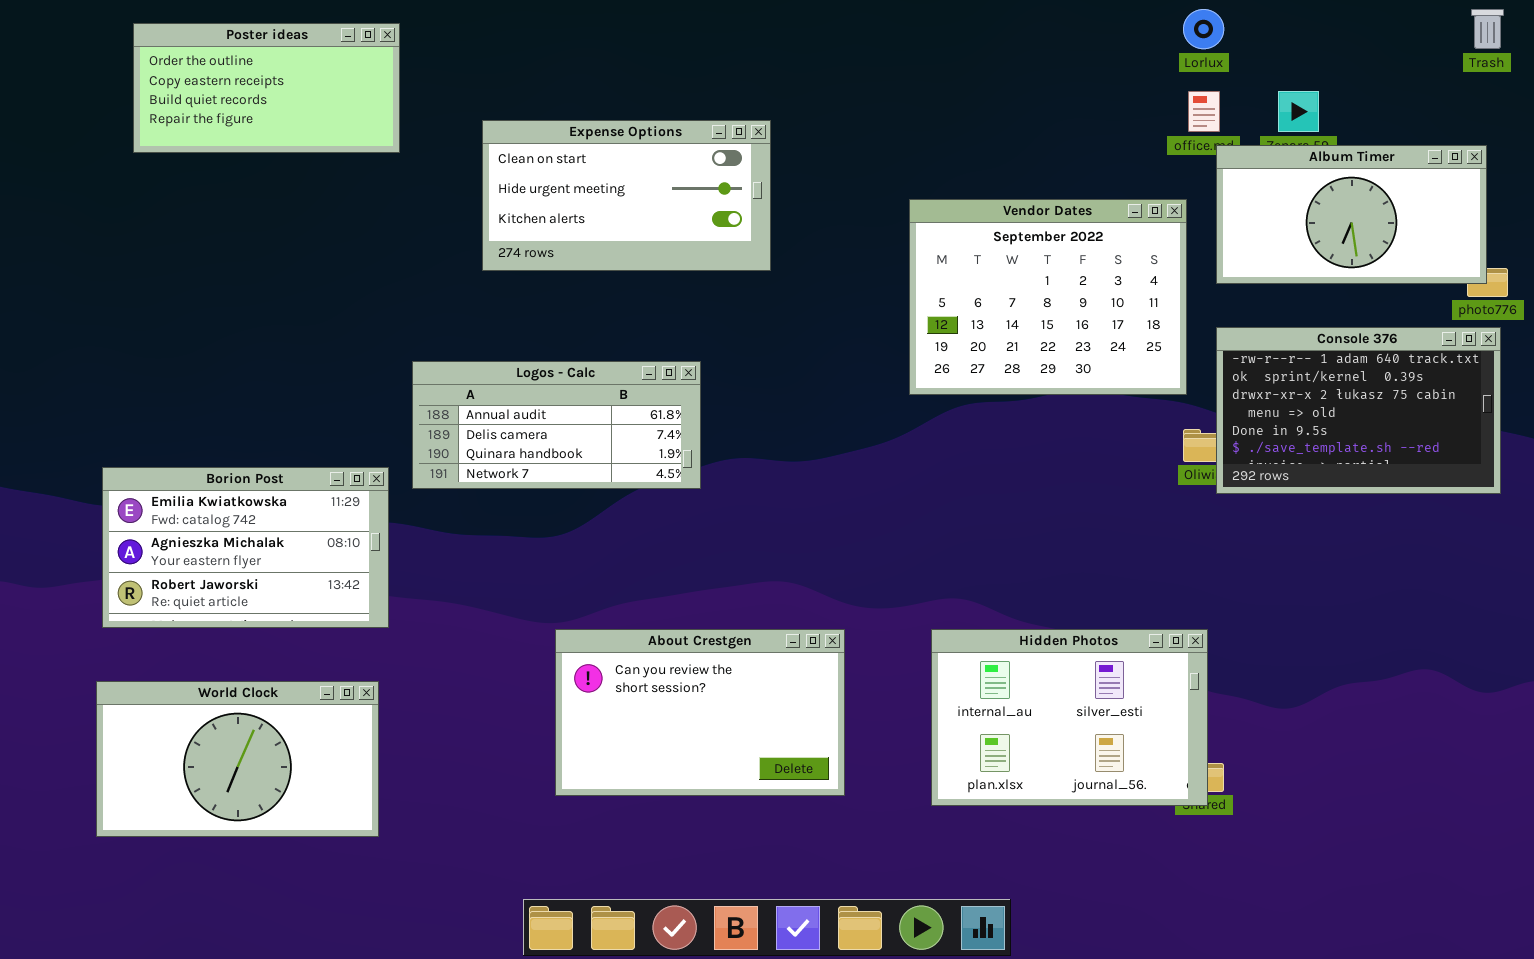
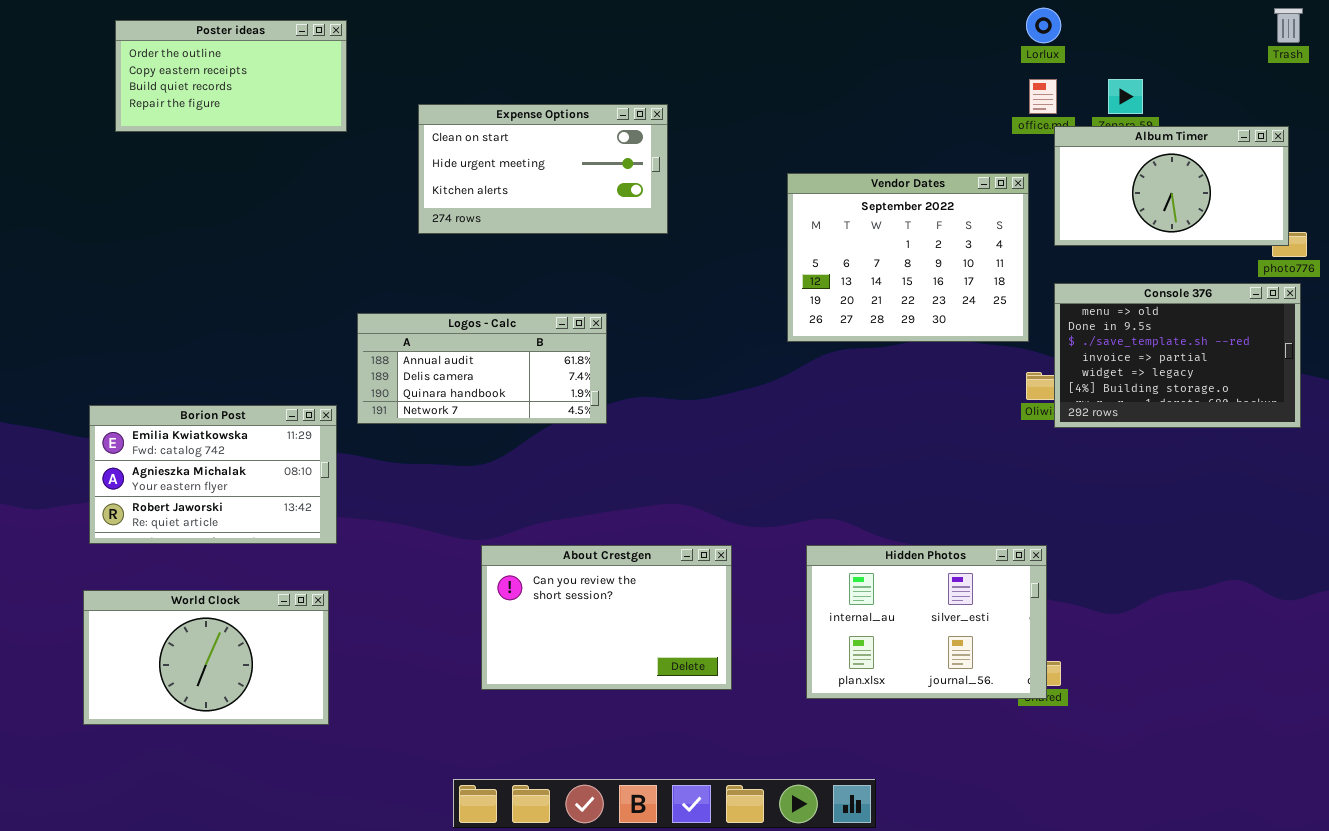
Console 376: [1216,327,1501,494] -> [1054,283,1301,428], scrolled down 3 rows

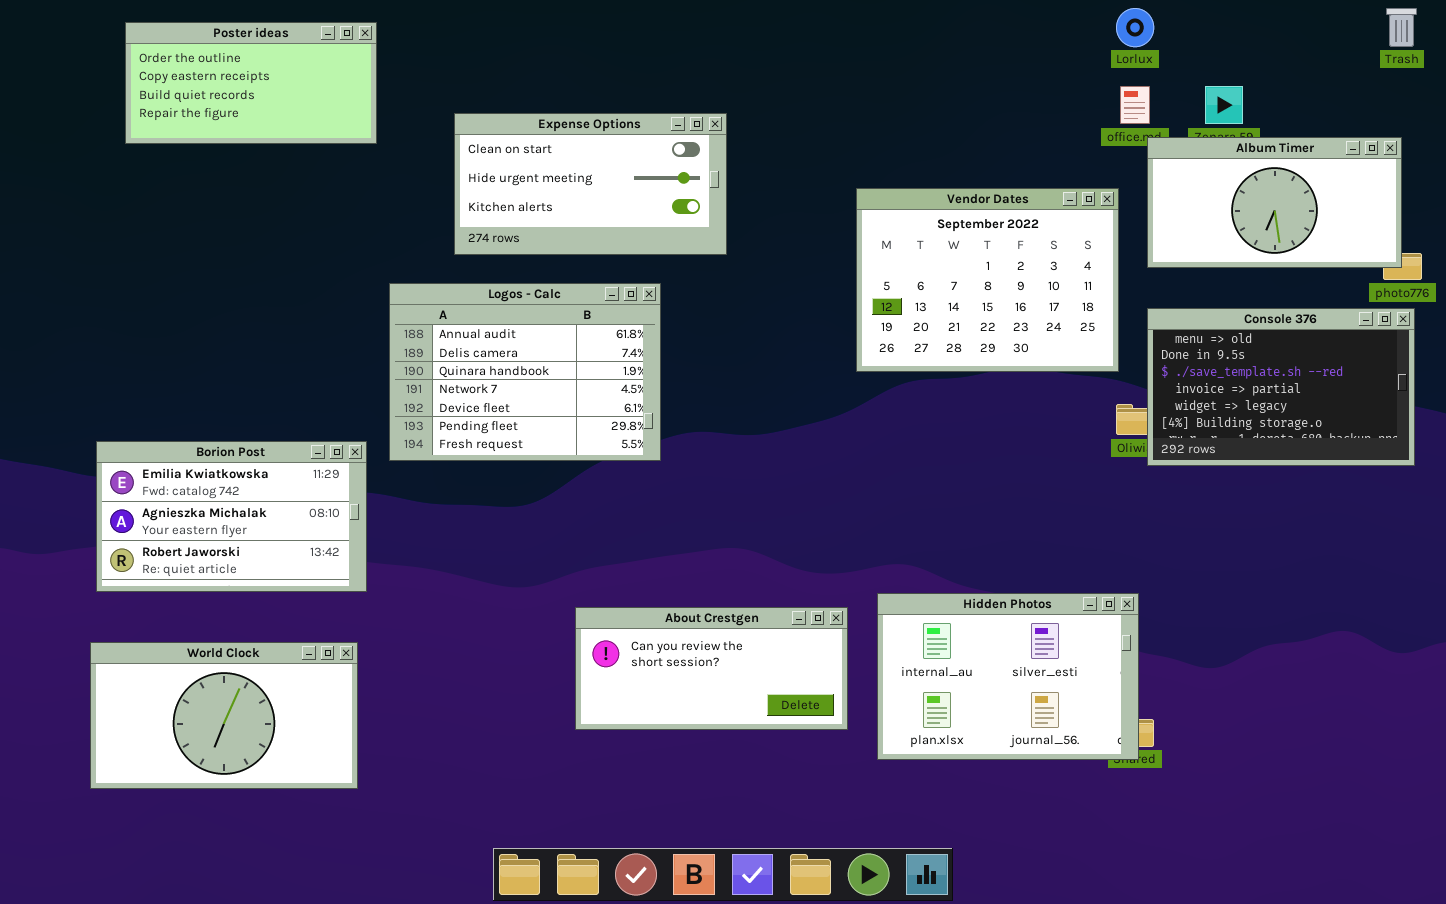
Logos - Calc: [357,313,607,424] -> [389,283,661,461], resized
About Crestgen: [481,545,732,690] -> [575,607,848,730], moved, resized

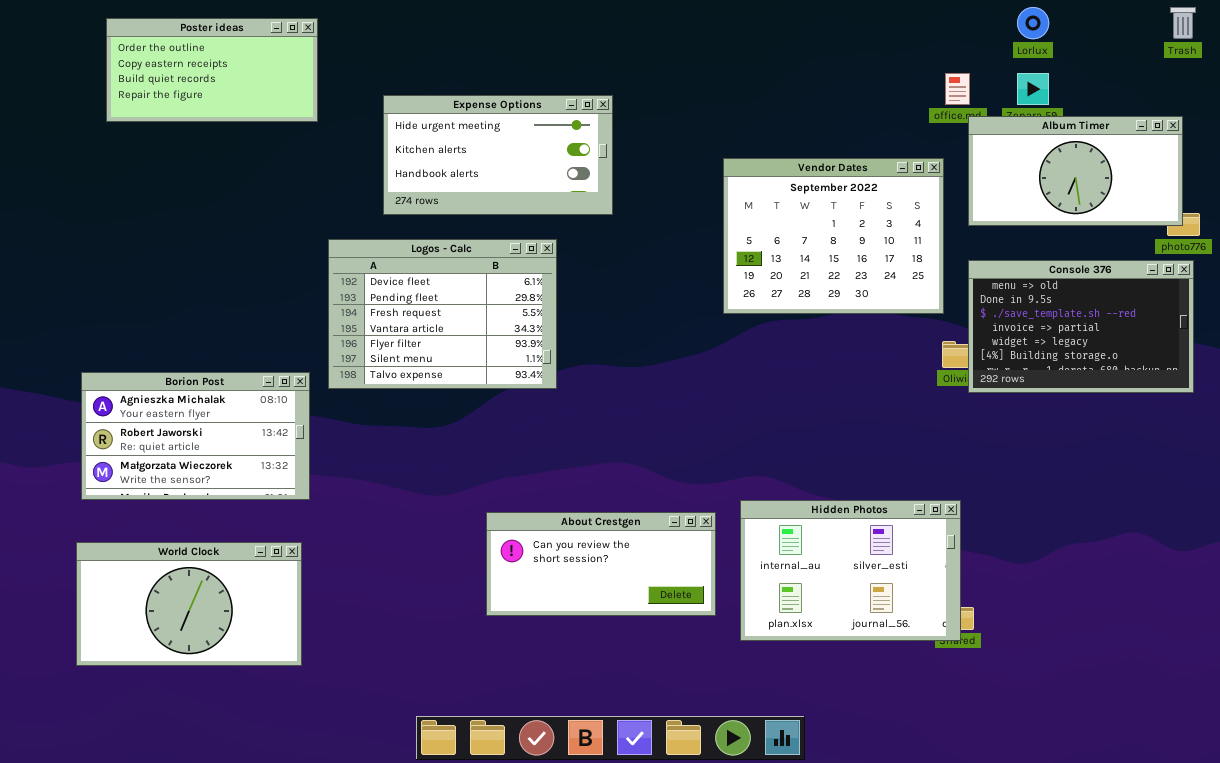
Lorlux: [1116,8,1154,47] -> [1017,7,1049,39], moved
Expense Options: [454,113,727,255] -> [383,95,613,215], scrolled down 1 row
Logos - Calc: [389,283,661,461] -> [328,239,557,389], scrolled down 4 rows
Borion Post: [96,441,367,592] -> [81,372,310,500], scrolled down 1 row

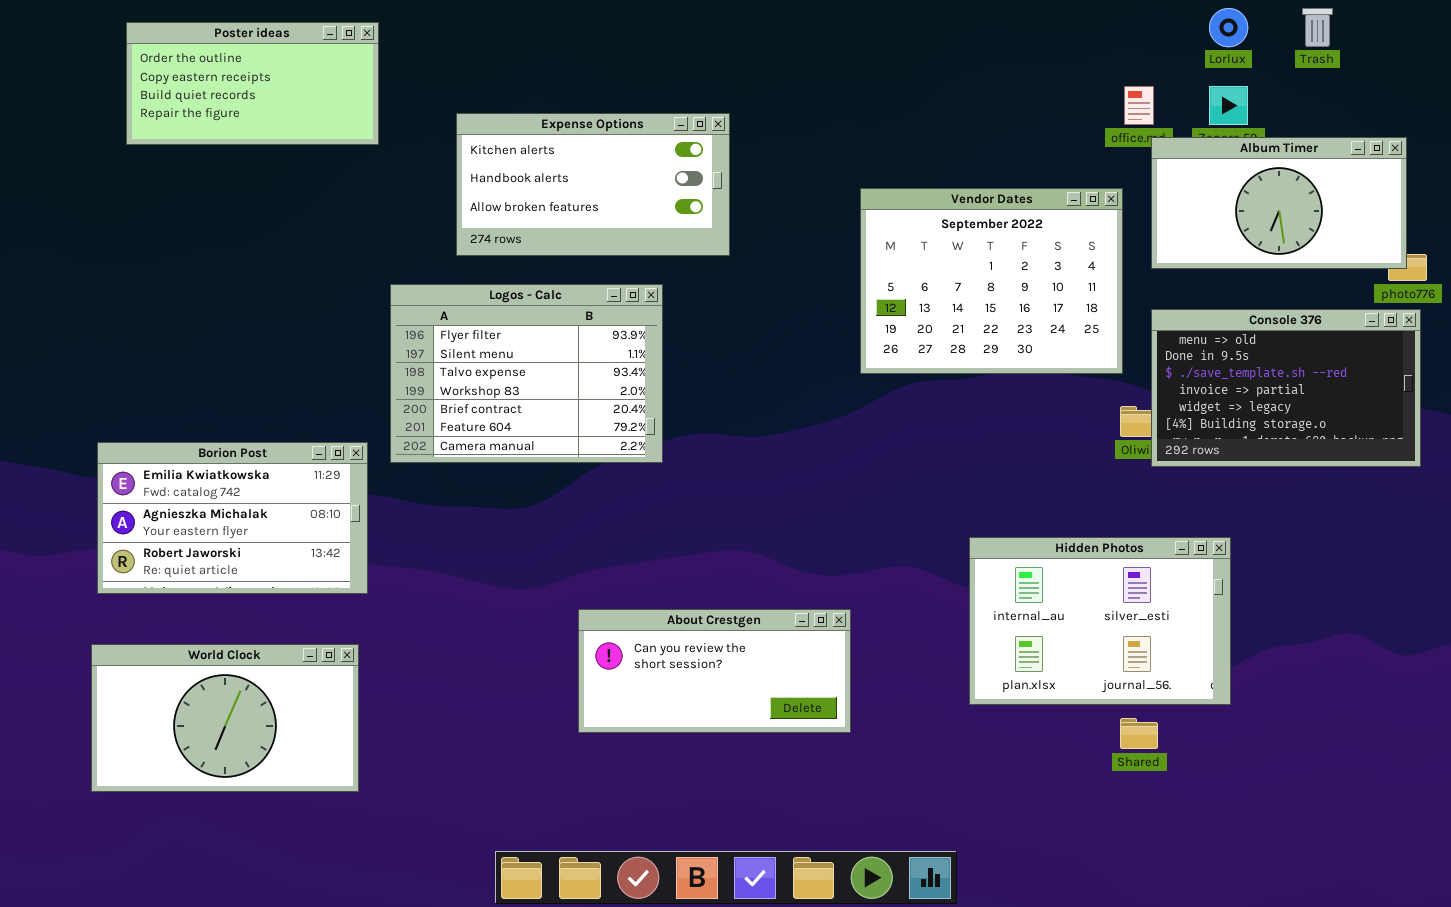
Trash: [1170,7,1196,39] -> [1302,8,1333,47], moved
Expense Options: [383,95,613,215] -> [456,113,730,256], scrolled down 1 row
Logos - Calc: [328,239,557,389] -> [390,284,663,463], scrolled down 4 rows
Borion Post: [81,372,310,500] -> [97,442,368,594], scrolled up 1 row
Hidden Photos: [740,500,961,641] -> [969,537,1231,705], moved

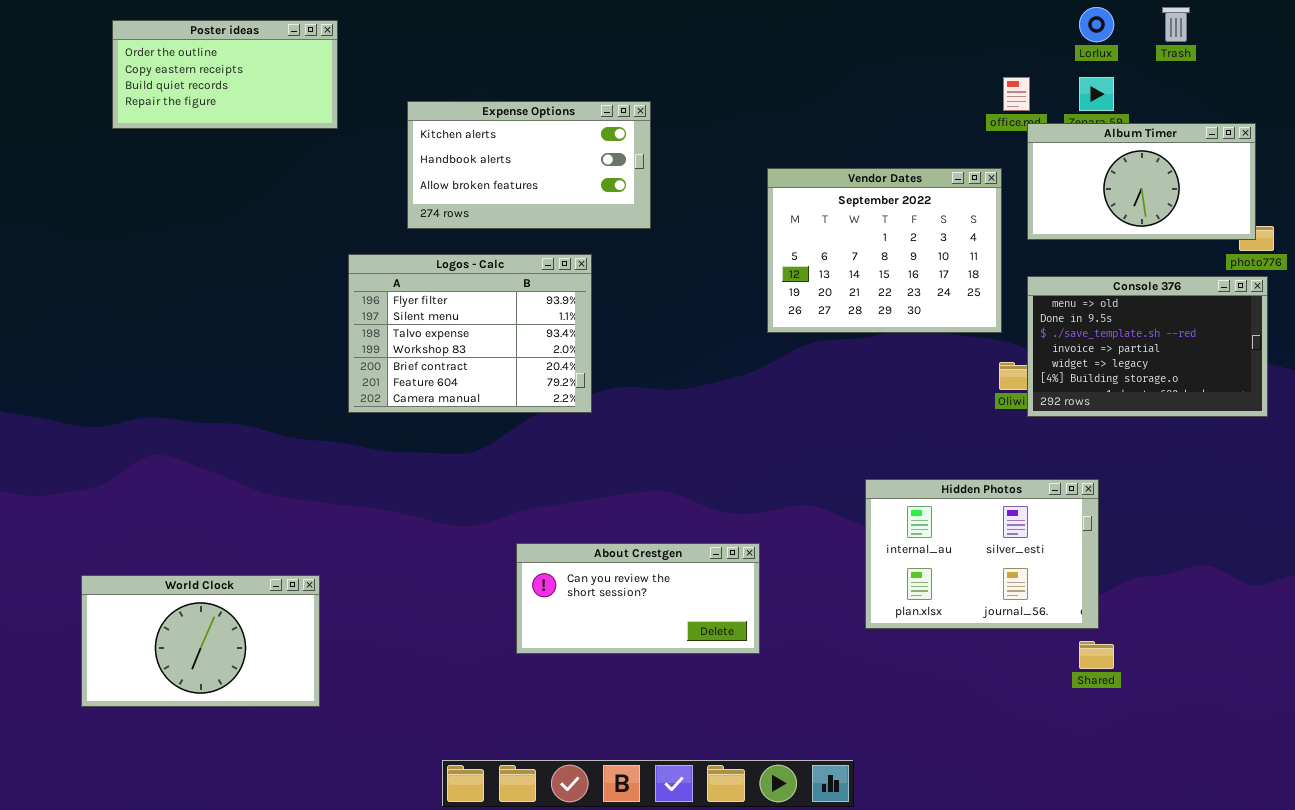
Borion Post: [97,442,368,594] -> none, closed
Shared: [1120,718,1158,749] -> [1079,641,1114,669], moved

